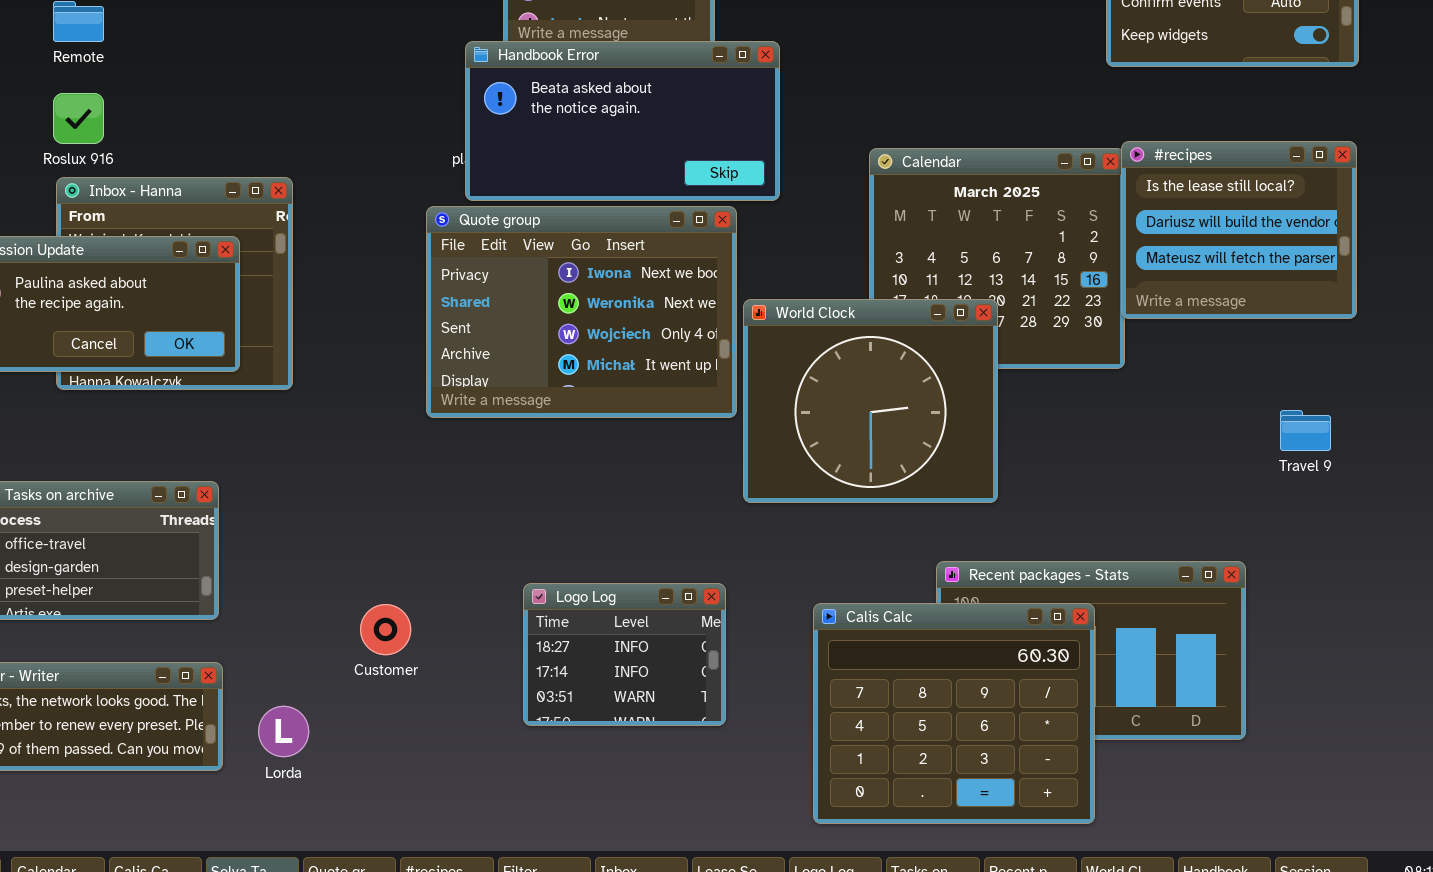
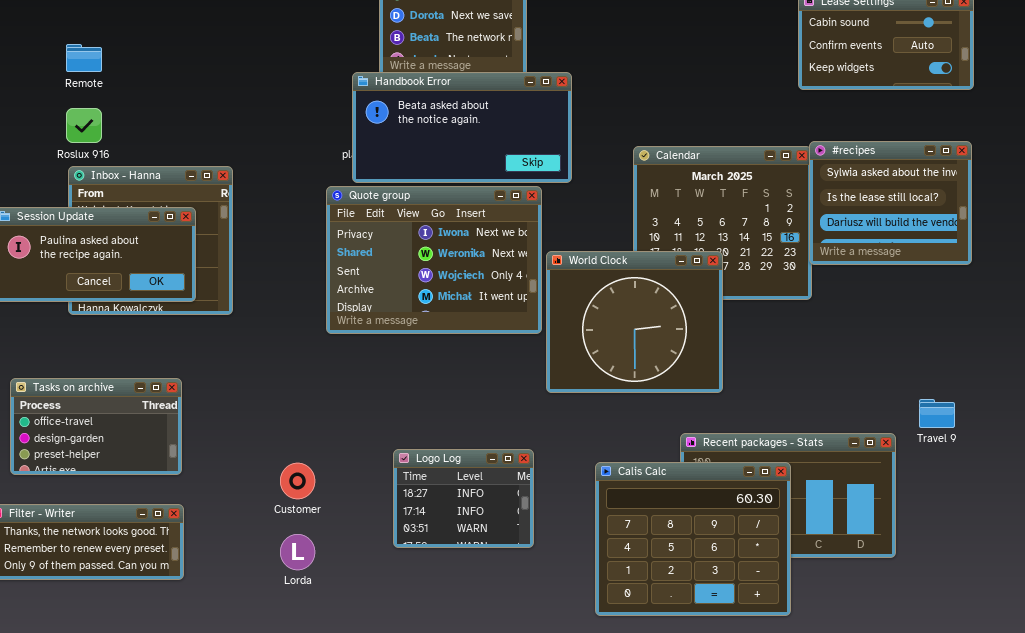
#recipes: [1121,141,1357,319] -> [809,141,972,265], scrolled up 1 row
Travel 9: [1280,410,1331,451] -> [919,399,955,428], moved
Lorda: [258,706,309,757] -> [280,534,315,570], moved

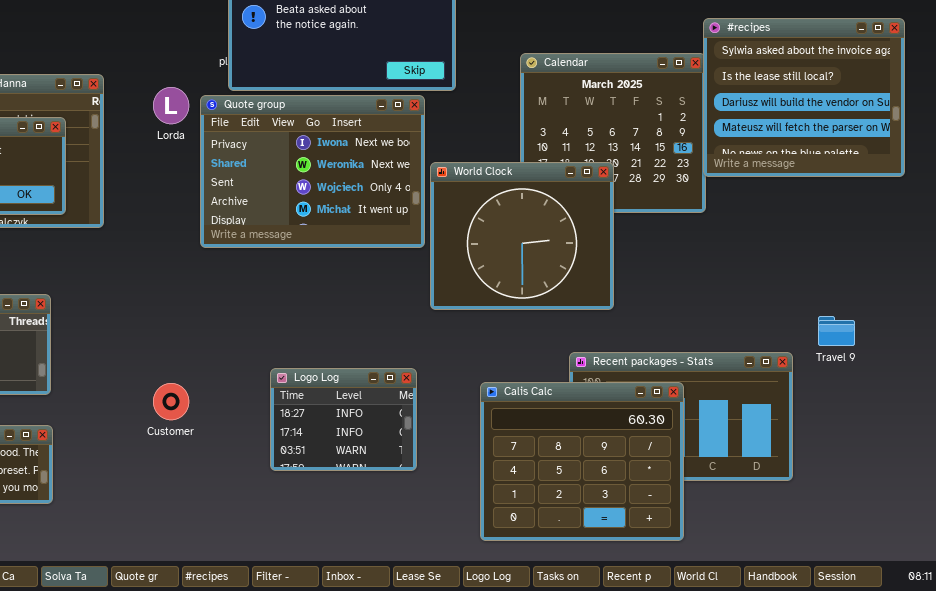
#recipes: [809,141,972,265] -> [703,18,905,177], resized
Lorda: [280,534,315,570] -> [153,87,189,124], moved

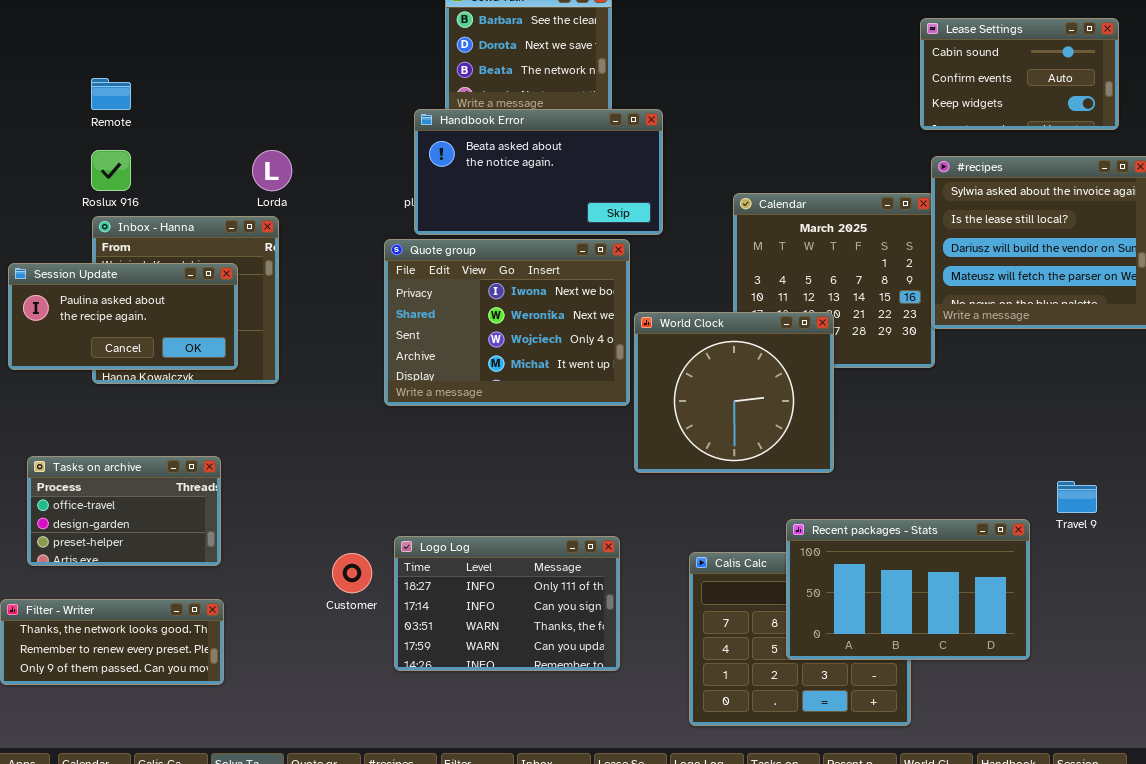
Lorda: [153,87,189,124] -> [252,150,292,191], moved
Recent packages - Stats: [569,352,793,481] -> [786,519,1030,660], raised
Logo Log: [270,368,417,471] -> [394,536,620,671], resized

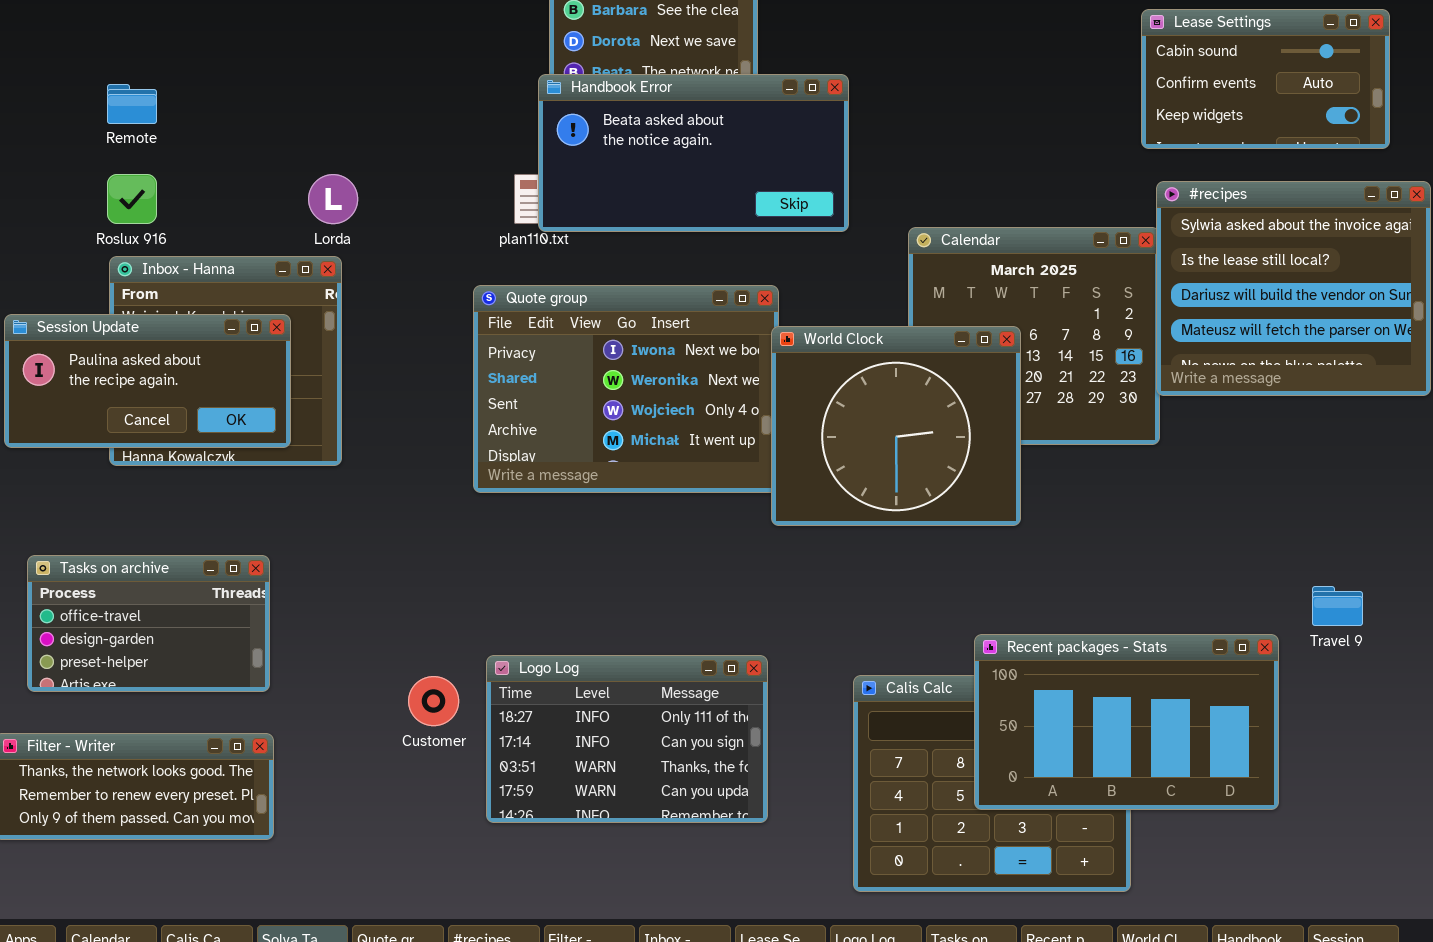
Handbook Error: [414,109,663,235] -> [538,74,849,232], moved
World Clock: [634,312,834,473] -> [771,326,1021,526], moved

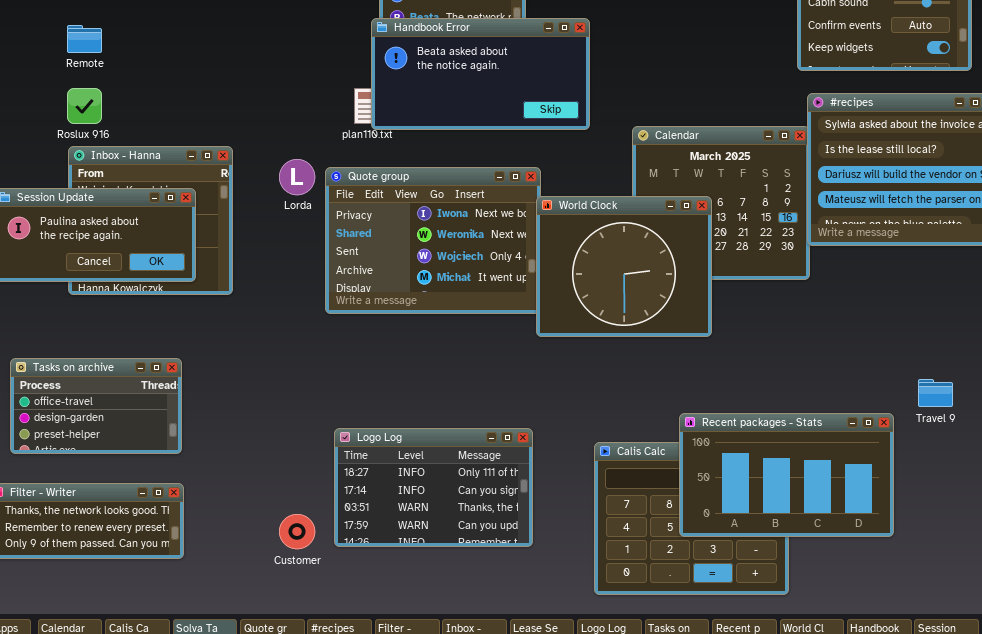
Lorda: [308,174,358,224] -> [279,159,315,195], moved
Customer: [408,676,459,726] -> [279,514,315,549], moved

